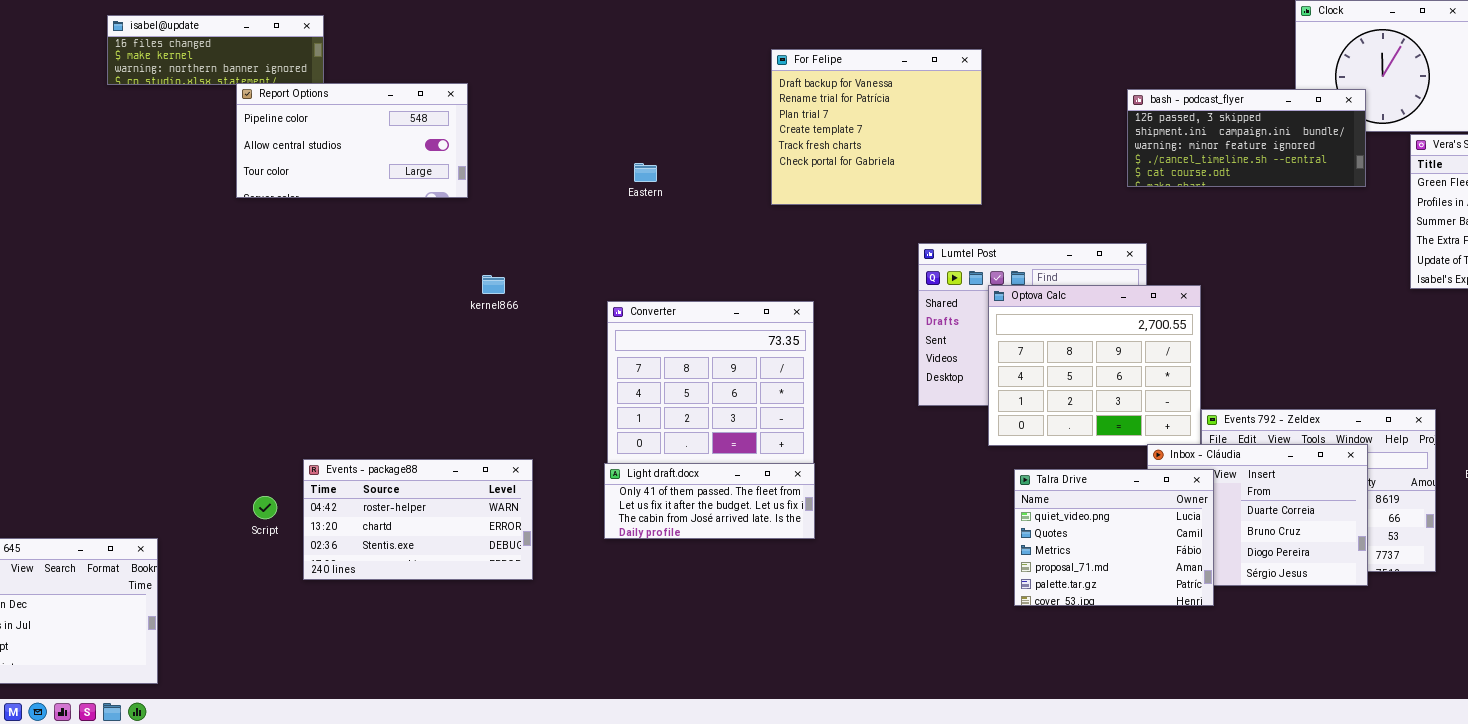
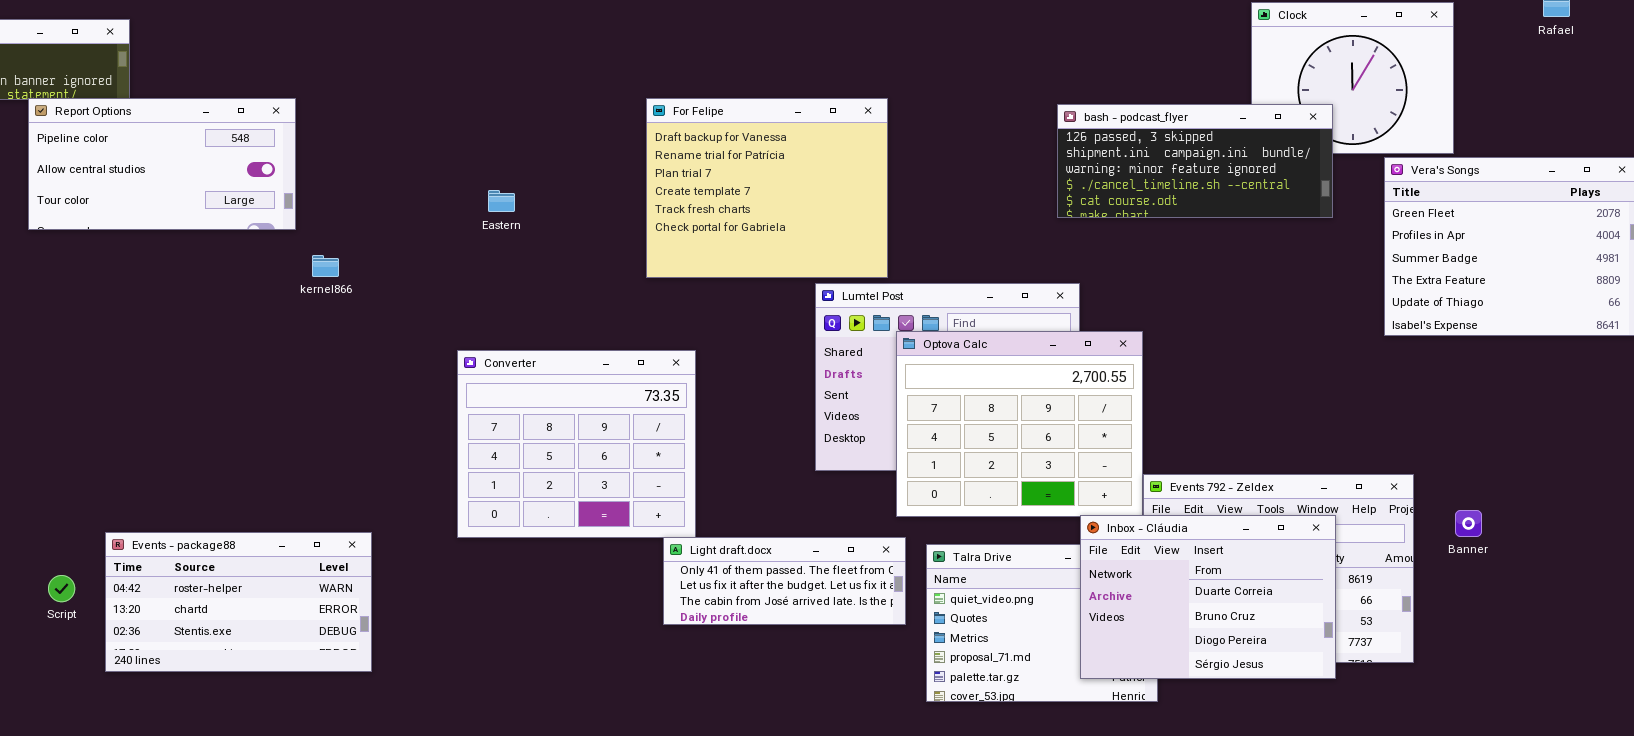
For Felipe: [771,49,982,205] -> [646,98,888,278], moved
kernel866: [482,275,505,294] -> [312,255,339,277], moved
Inbox - Cláudia: [1147,444,1368,586] -> [1080,515,1336,679], raised
Light draft.docx: [604,463,815,539] -> [663,537,906,625], moved

